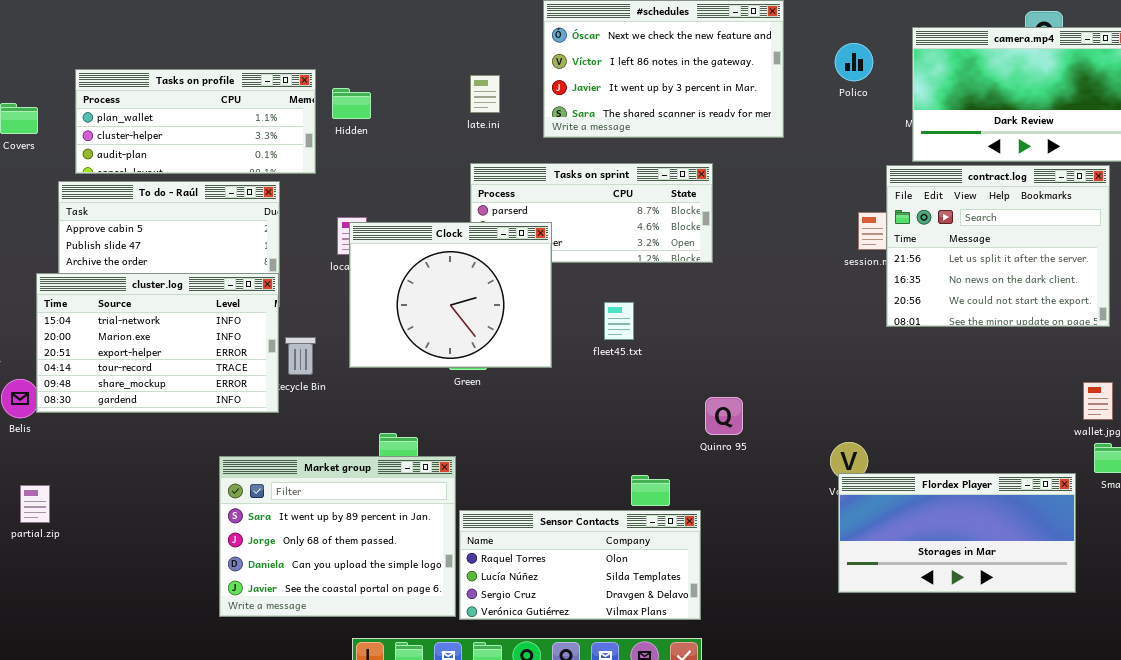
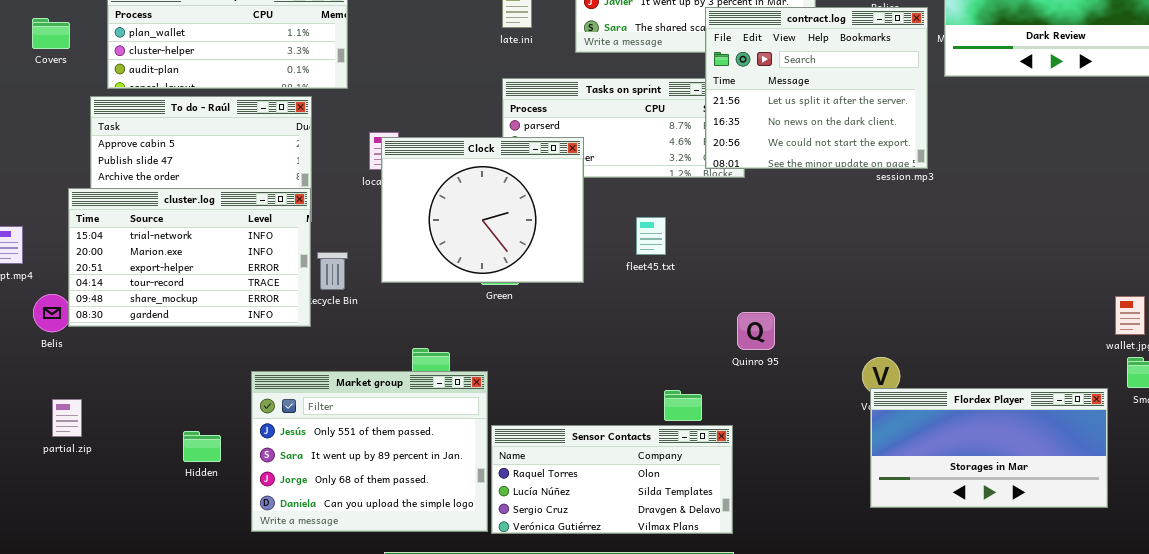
Hidden: [332,88,371,119] -> [183,431,221,462], moved
contract.log: [886,165,1110,327] -> [705,7,928,169], moved
Market group: [219,456,456,617] -> [251,371,488,532], scrolled up 1 row

